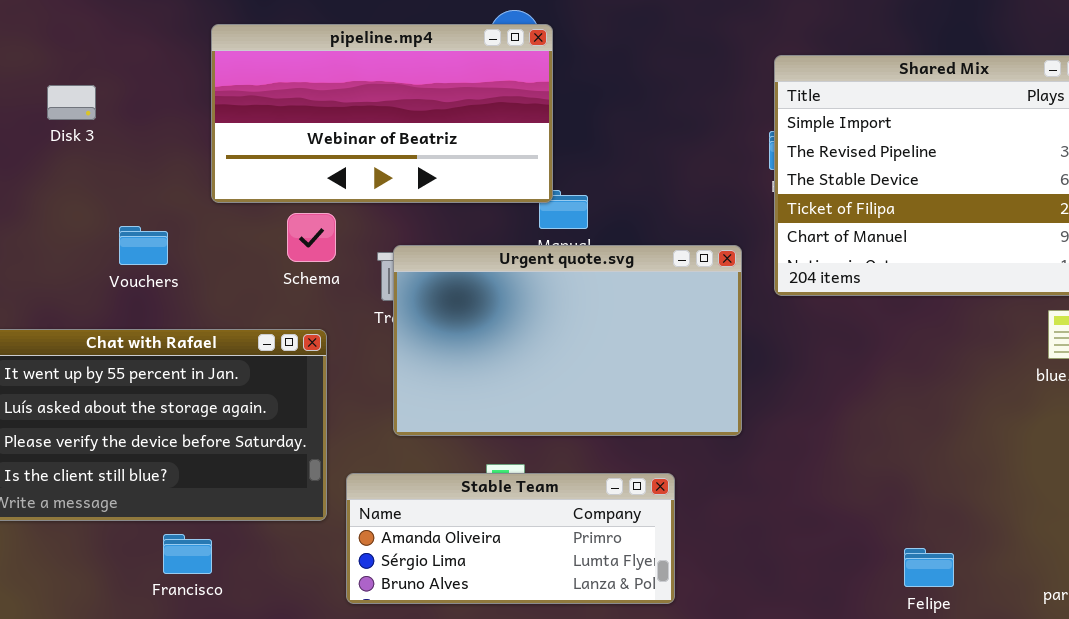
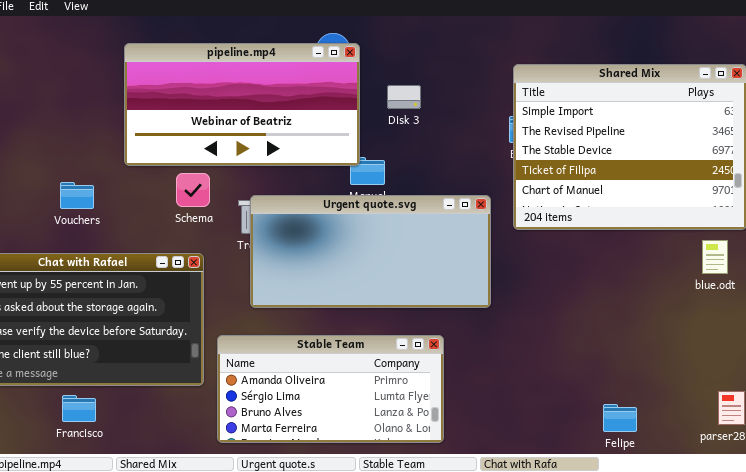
Disk 3: [47,85,96,120] -> [387,85,421,109], moved
Urgent quote.svg: [393,245,742,436] -> [250,195,491,308], resized
Stable Team: [346,473,675,604] -> [217,335,444,443], resized
Francisco: [163,534,212,574] -> [62,395,96,422], moved

